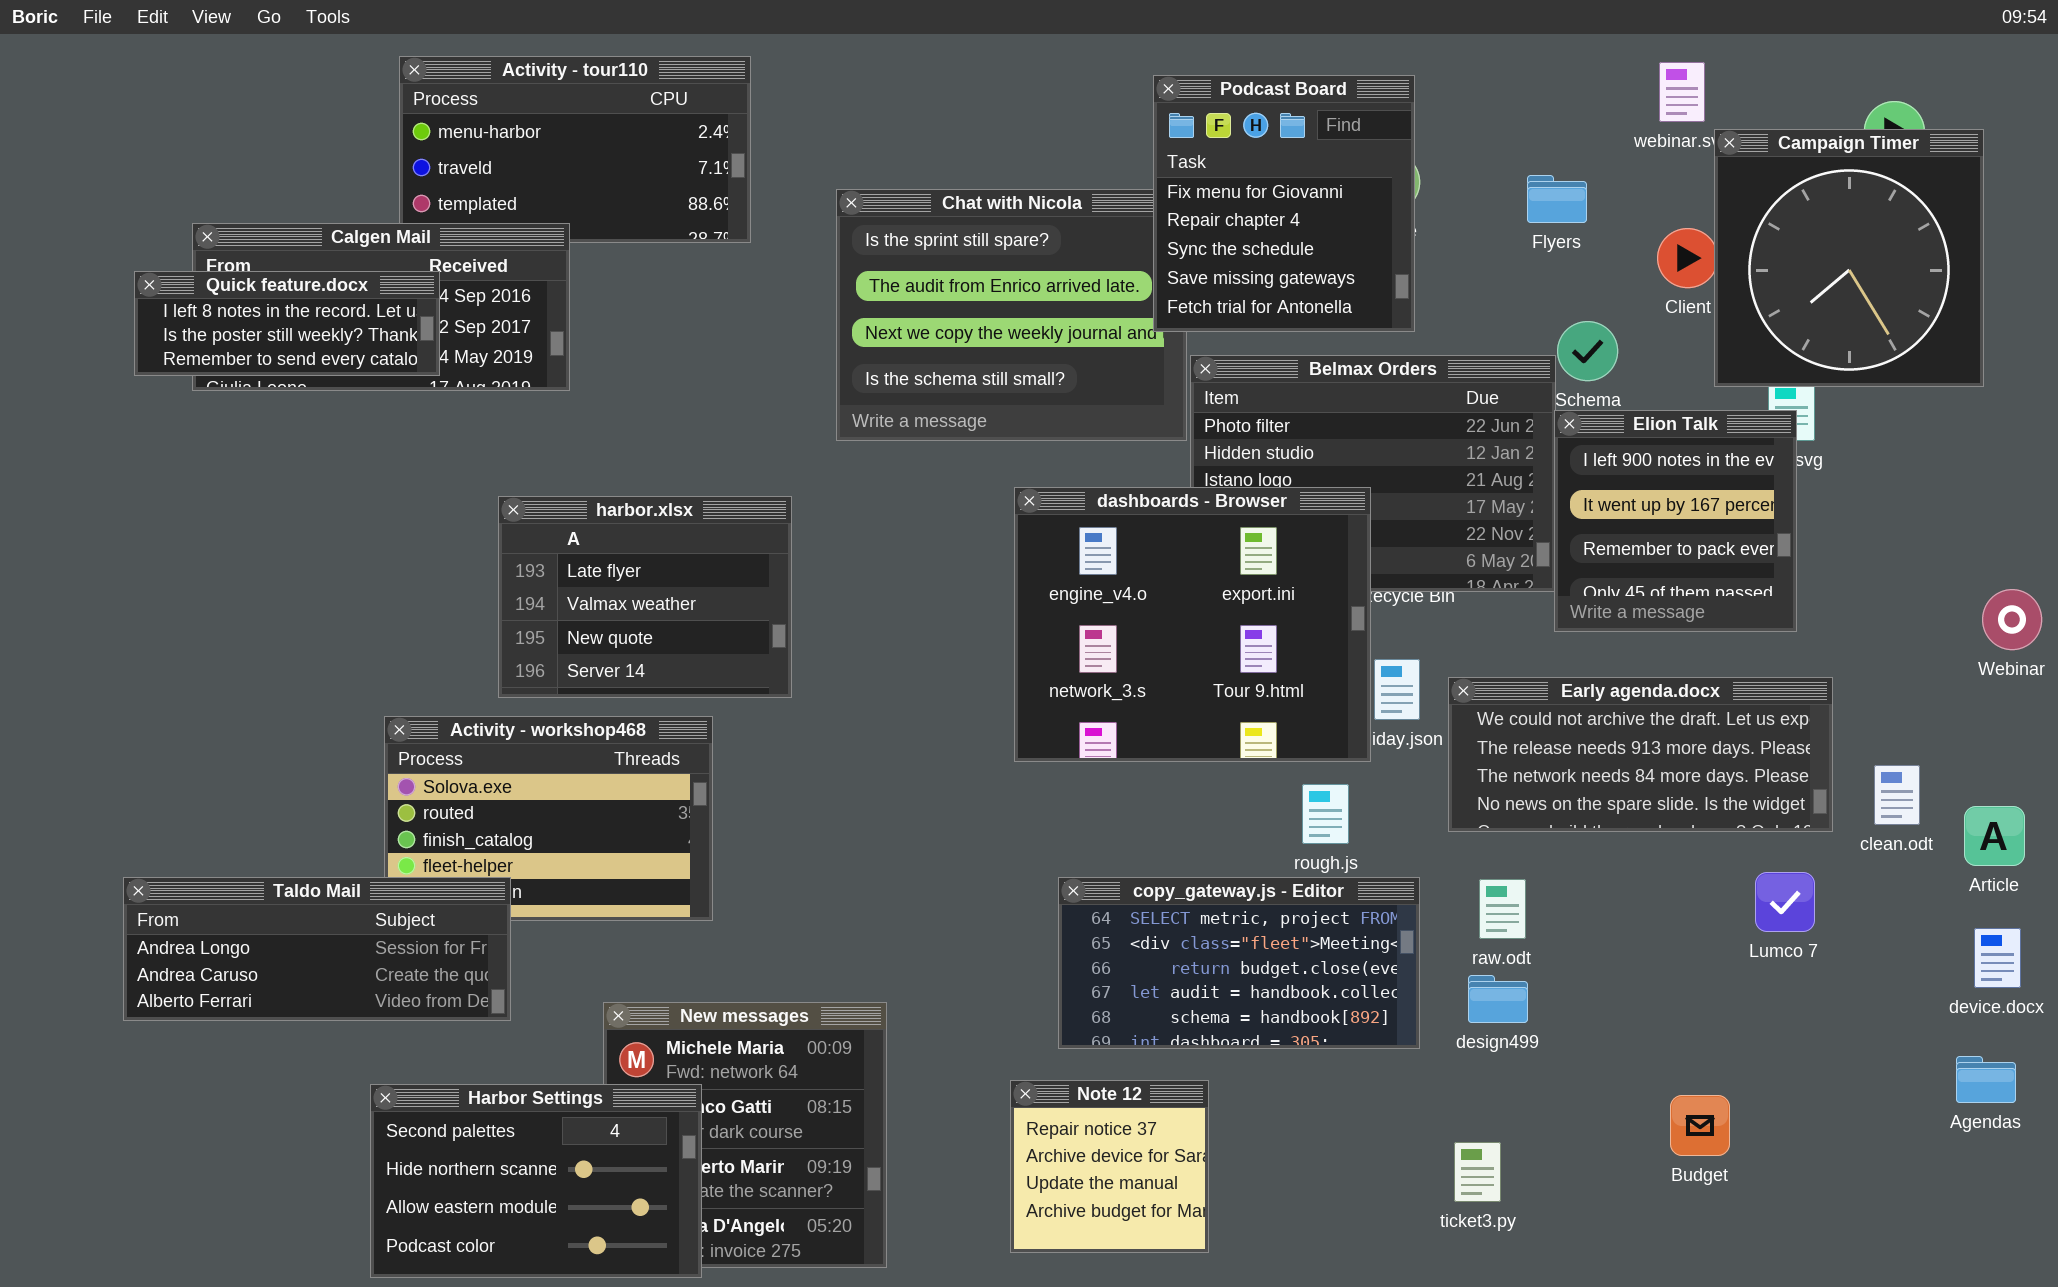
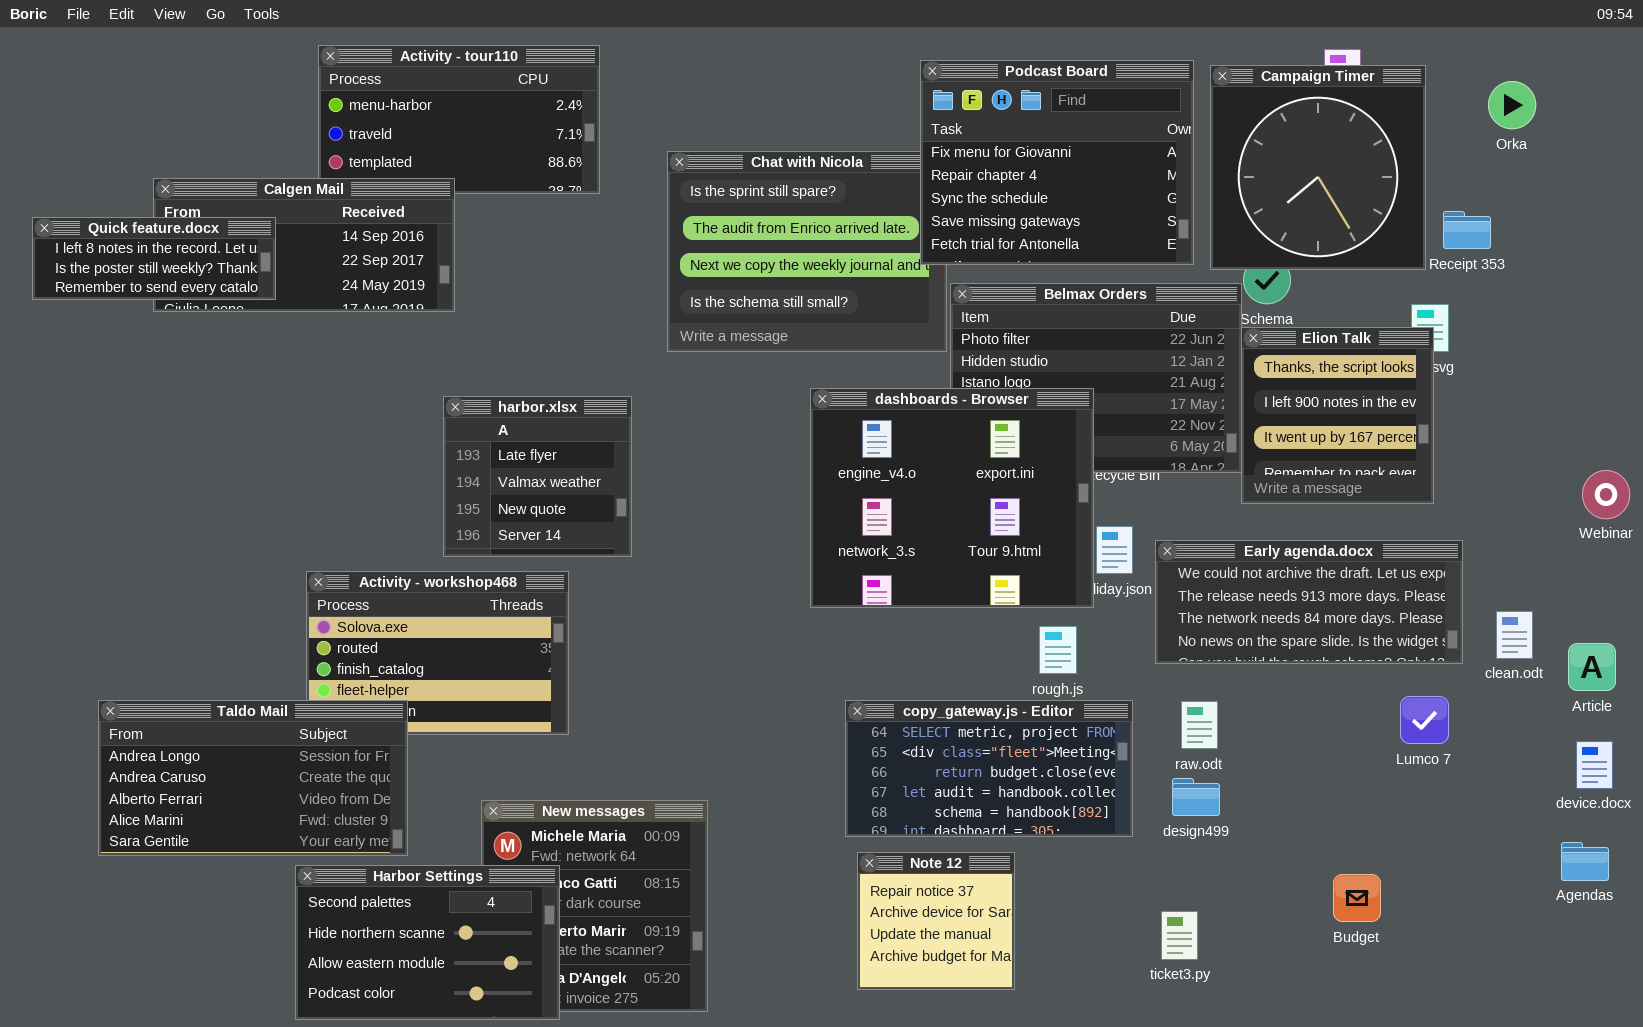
Podcast Board: [1153,75,1415,332] -> [920,60,1194,265], resized
Campaign Timer: [1714,129,1984,387] -> [1210,65,1426,270], moved
Quick feature.docx: [134,271,440,376] -> [32,217,276,300], moved
Elion Talk: [1554,410,1797,632] -> [1241,327,1434,504], scrolled up 1 row
harbor.xlsx: [498,496,792,698] -> [443,396,632,557], resized
Taldo Mail: [123,877,511,1021] -> [98,700,408,856], resized
Note 12: [1010,1080,1209,1253] -> [857,852,1015,990], moved

